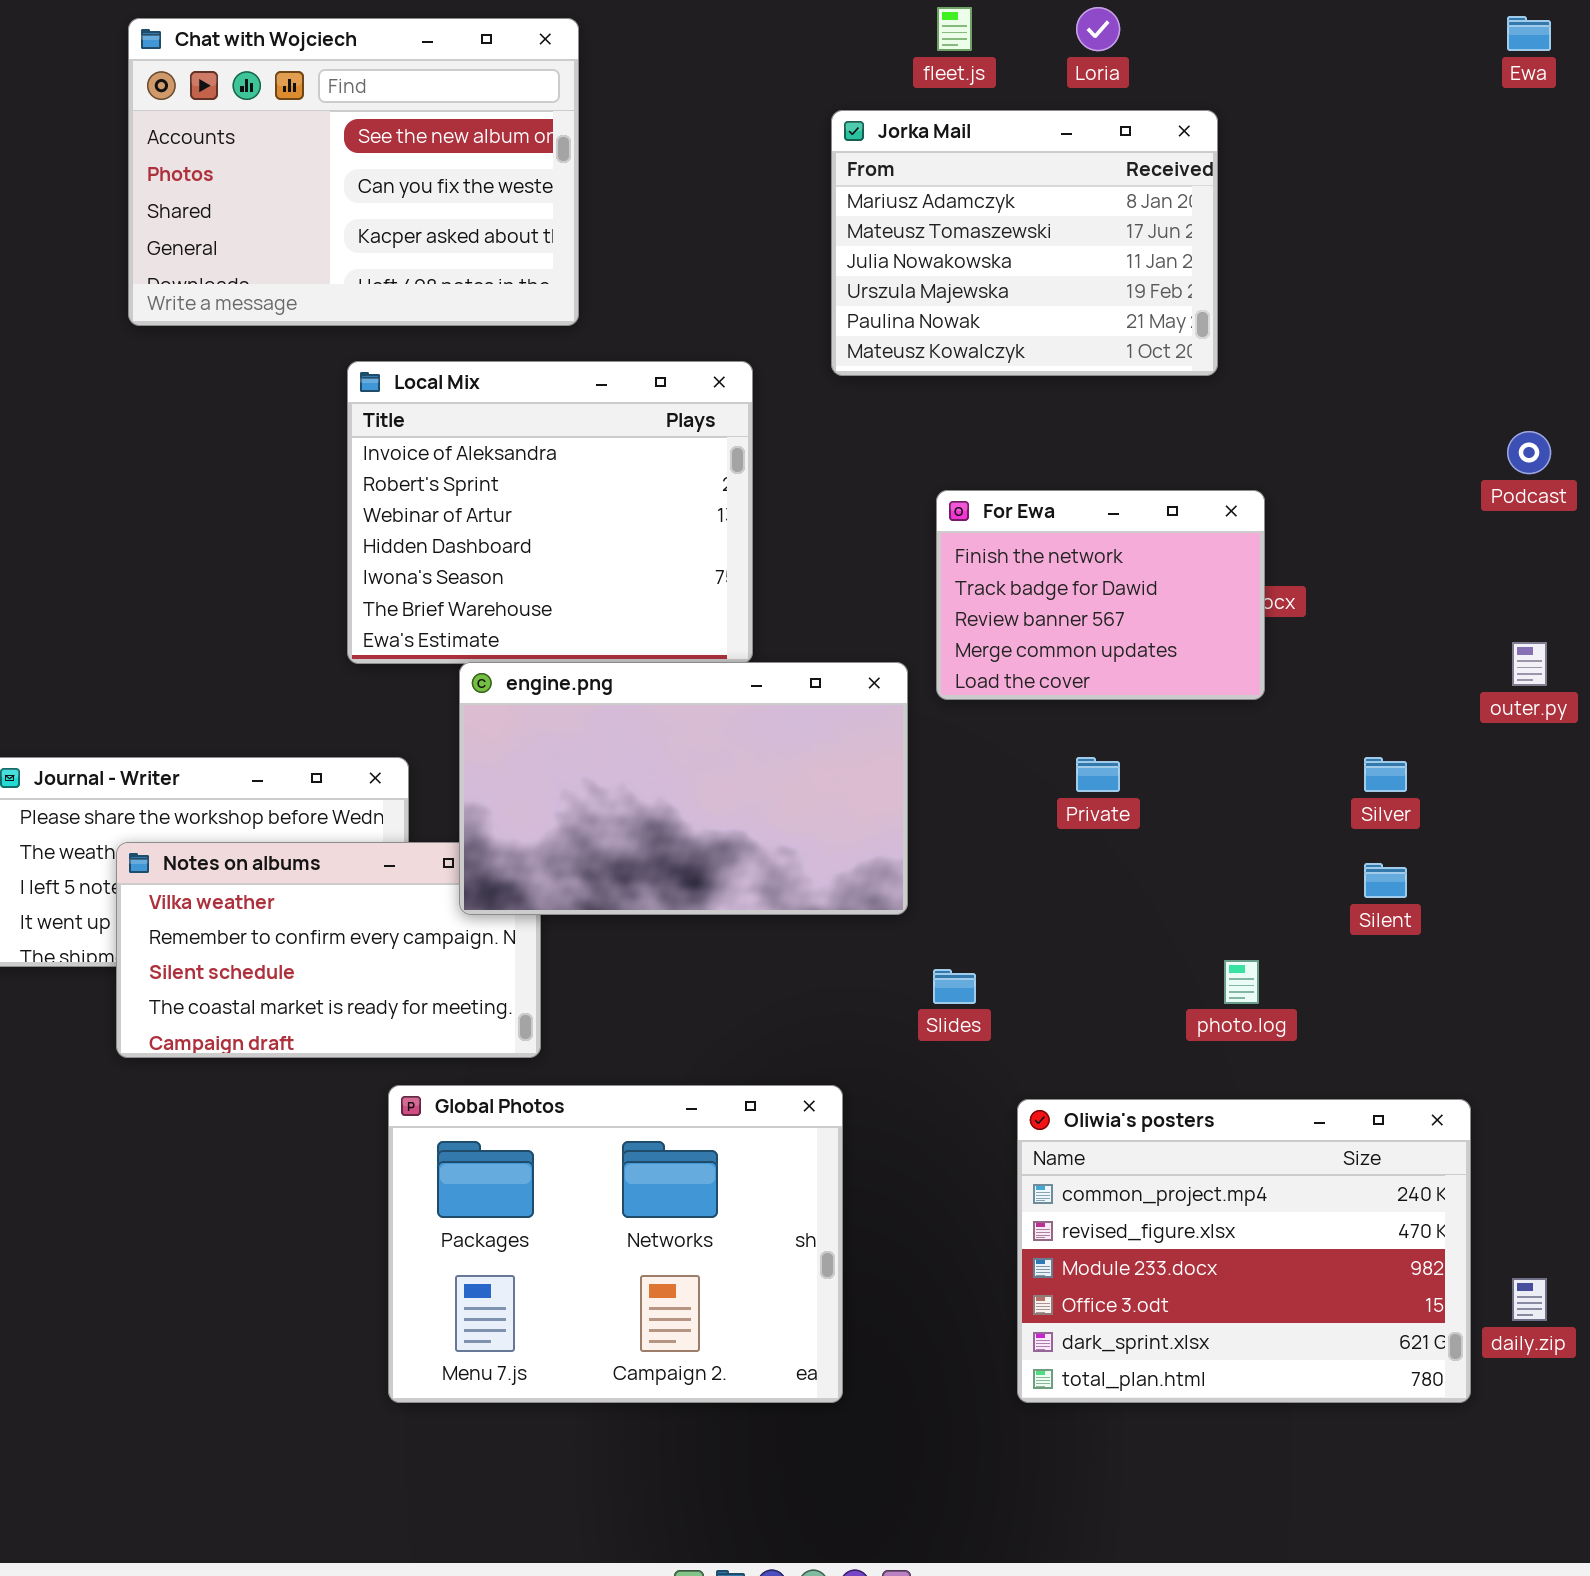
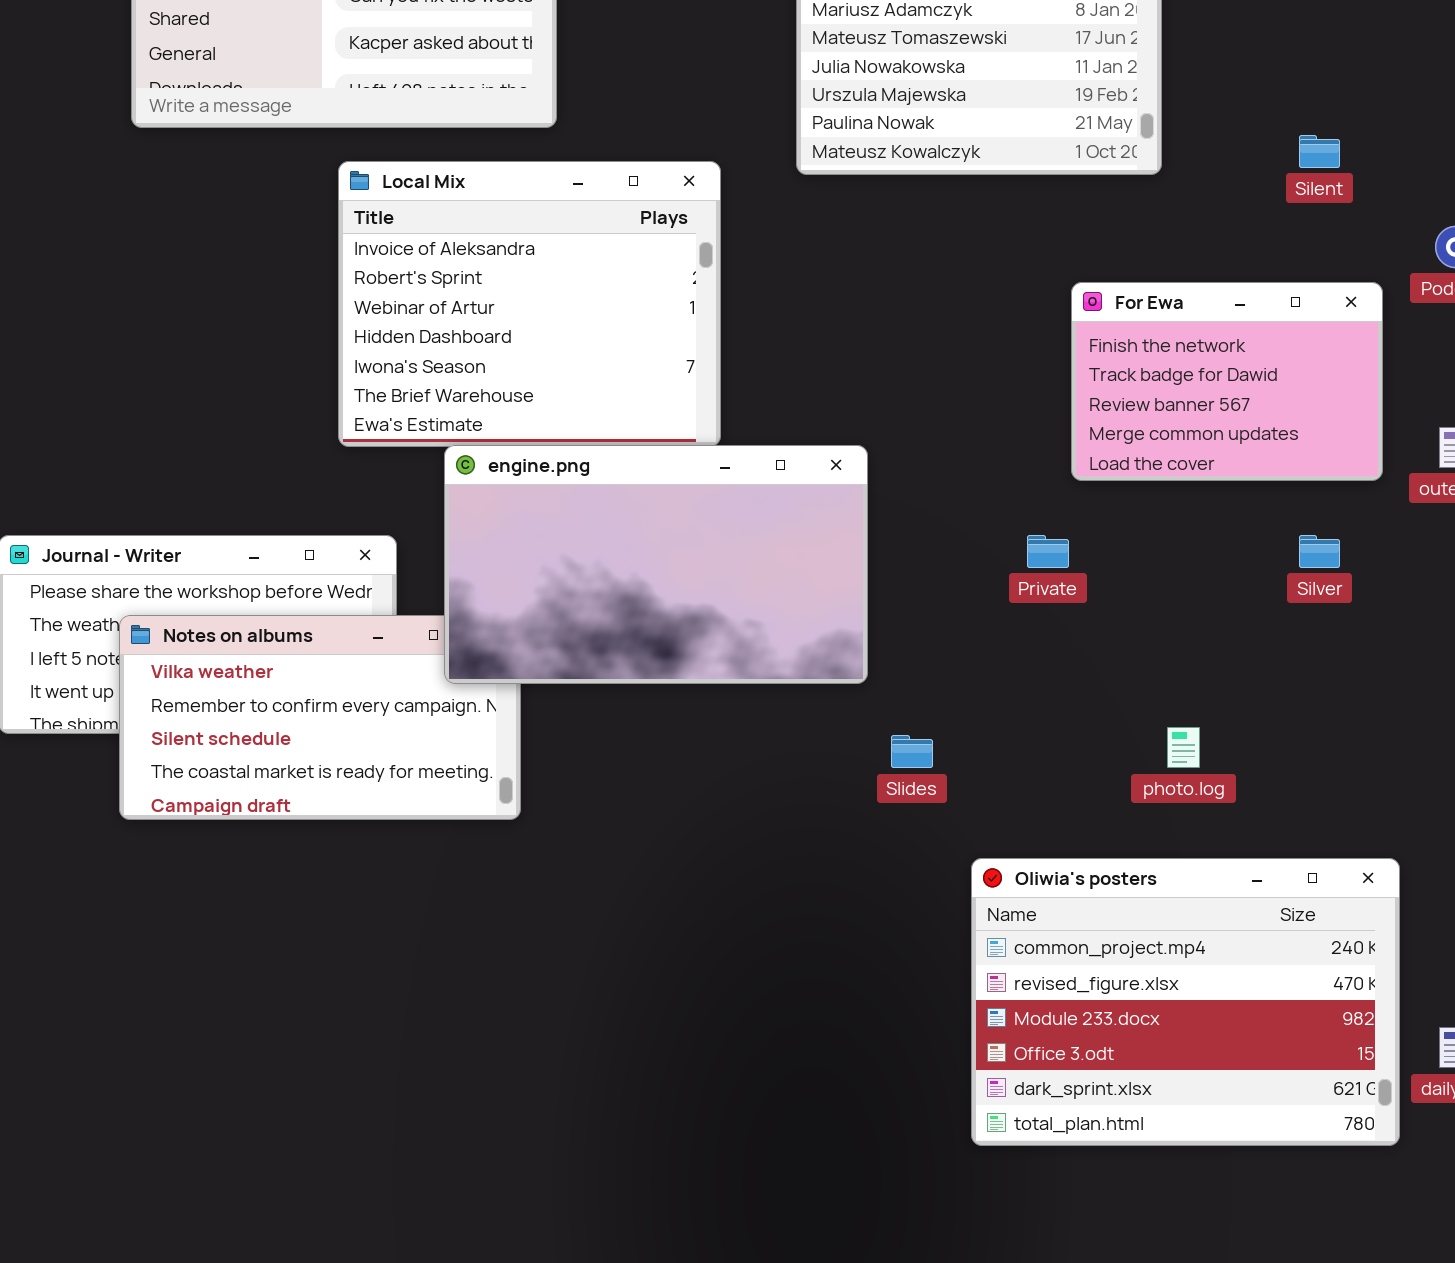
For Ewa: [936,490,1265,700] -> [1071,282,1383,481], moved
Silent: [1364,863,1407,898] -> [1299,135,1340,168], moved
Global Photos: [388,1085,843,1403] -> none, closed

